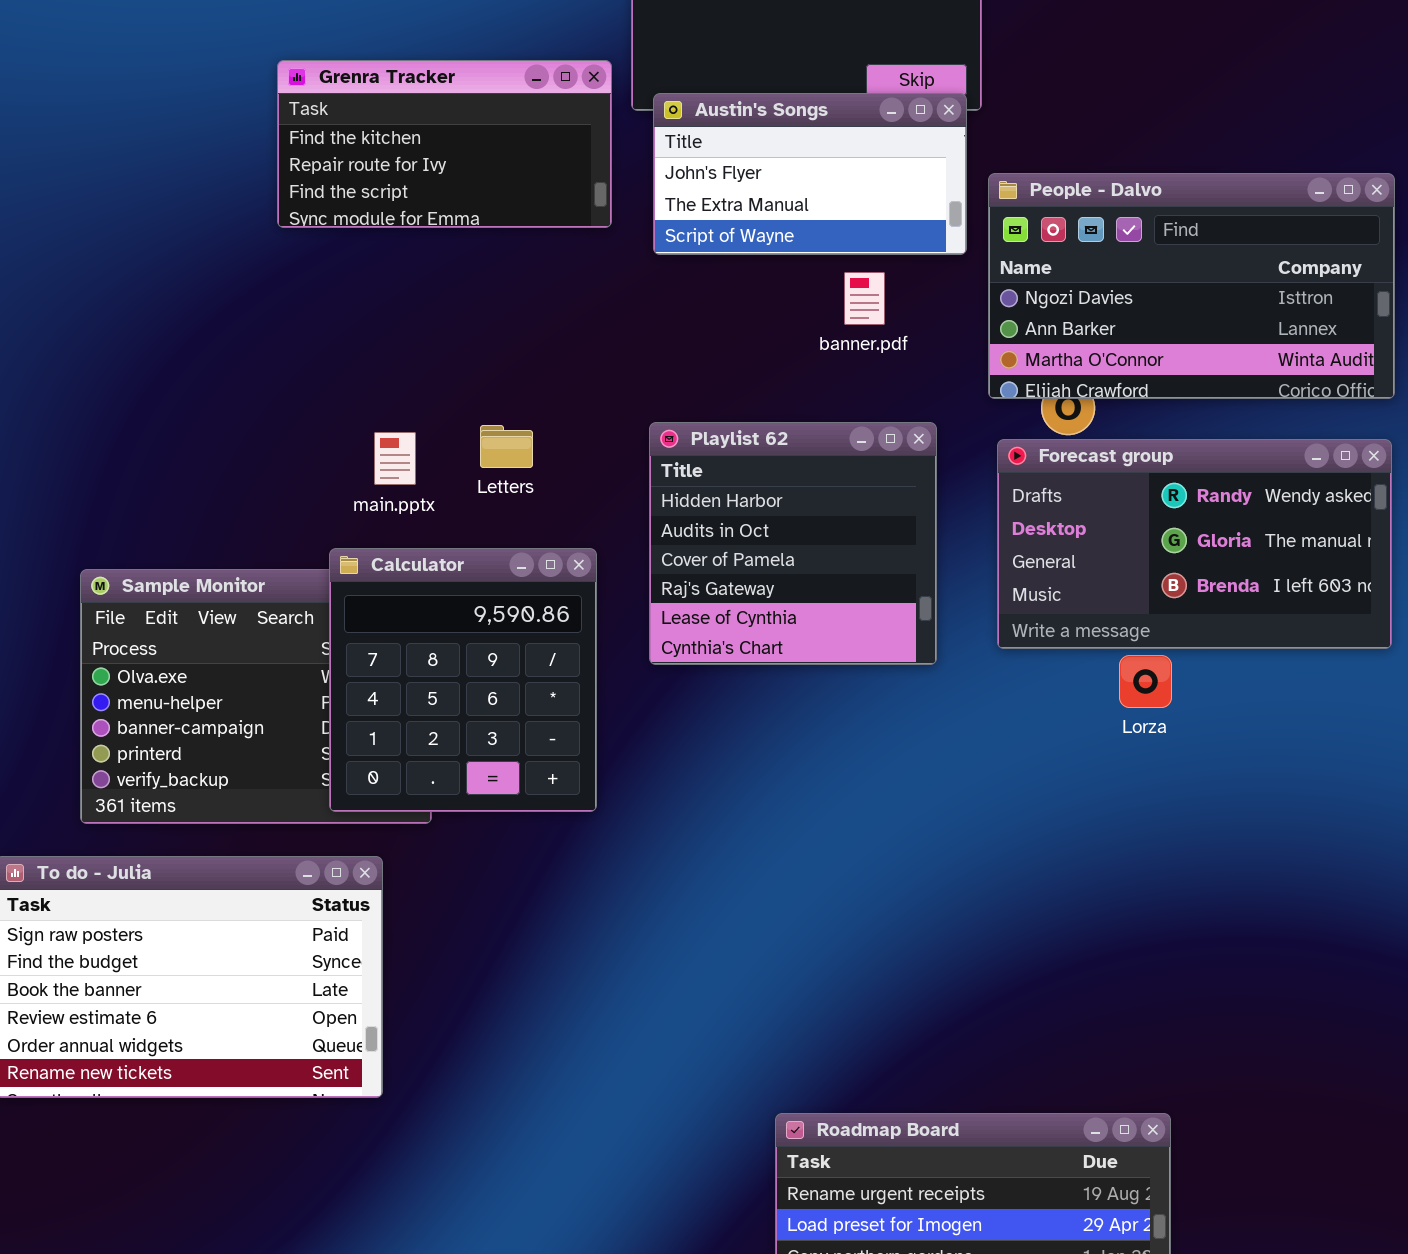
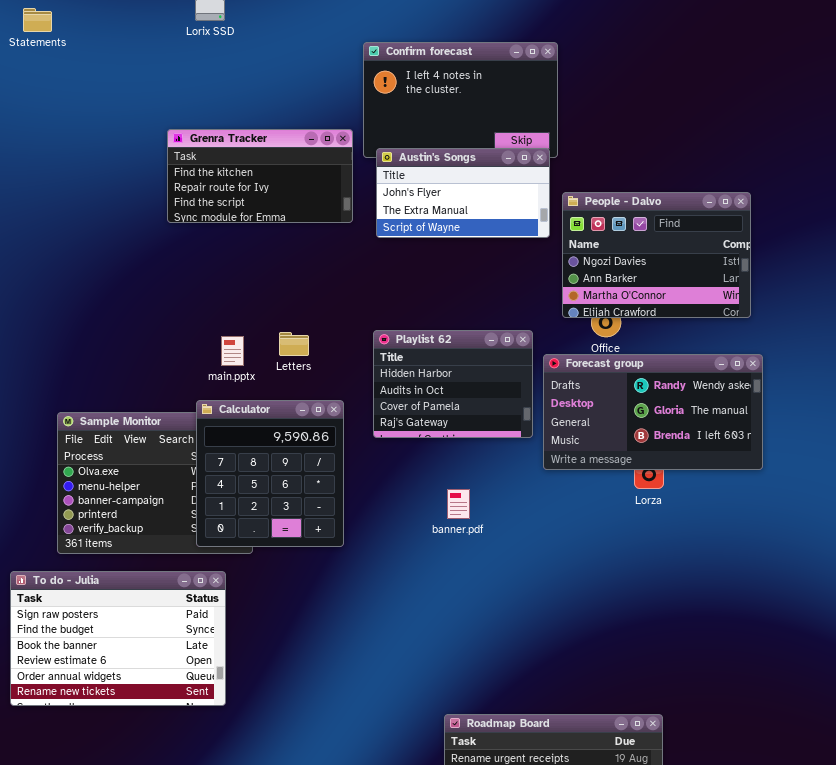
People - Dalvo: [988,173,1395,399] -> [562,192,751,318], resized
banner.pdf: [844,272,885,325] -> [447,489,470,519], moved
Playlist 62: [649,422,937,665] -> [373,330,533,438], resized
Forecast group: [997,439,1392,649] -> [543,354,763,470], moved

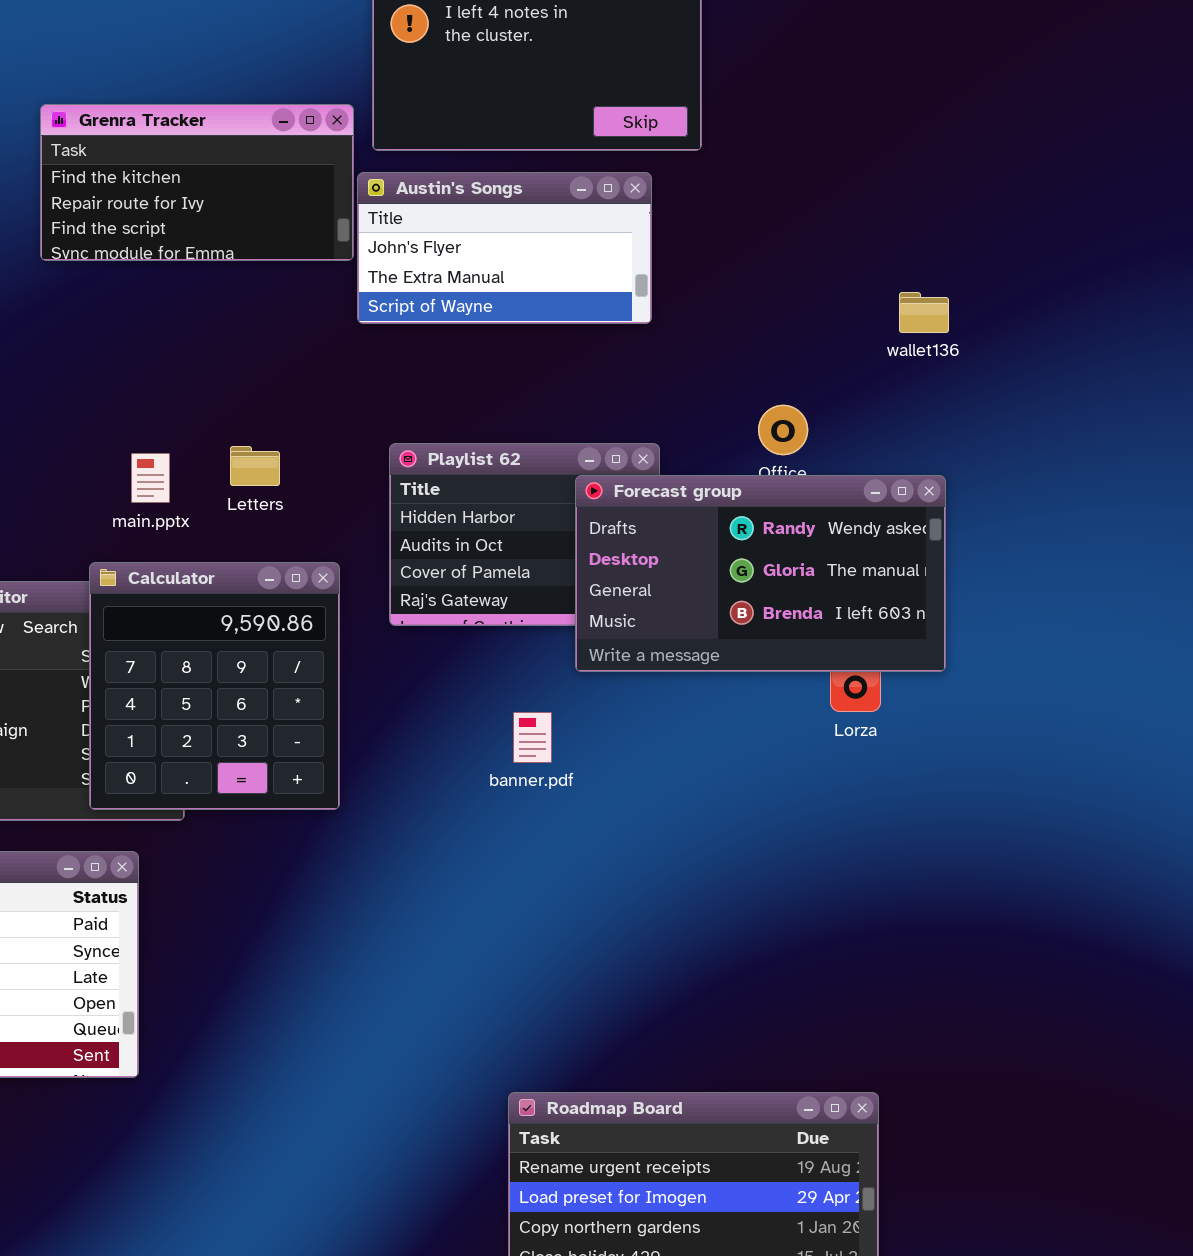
Austin's Songs: [376,148,550,238] -> [357,172,652,324], moved
People - Dalvo: [562,192,751,318] -> none, closed
Forecast group: [543,354,763,470] -> [575,475,946,672], moved

